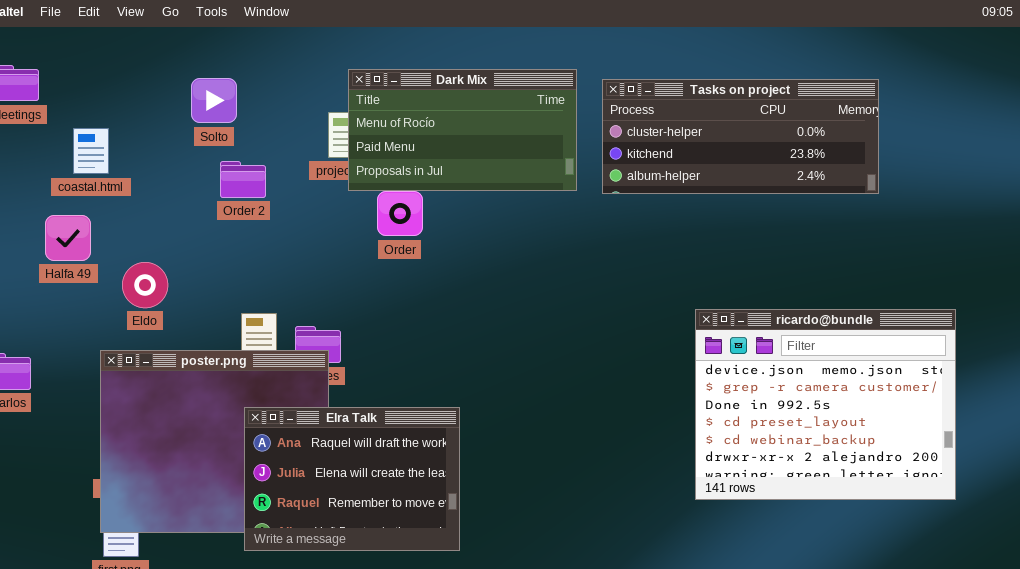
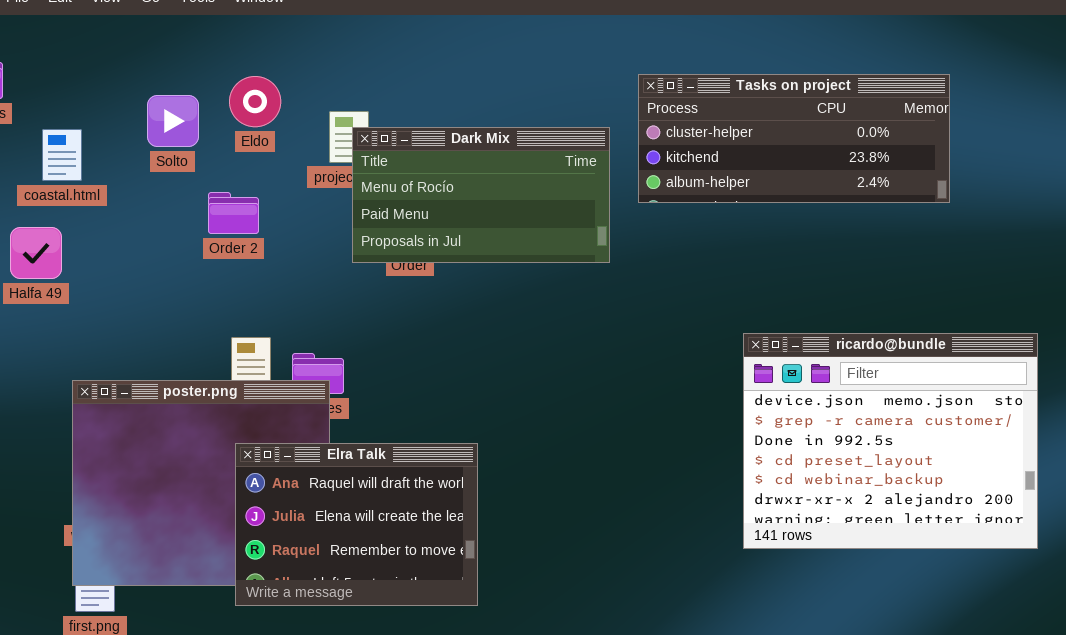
Dark Mix: [348,69,577,191] -> [352,127,610,263], moved
Solto: [191,78,237,123] -> [147,95,199,147], moved
Order 2: [220,161,266,198] -> [208,192,259,234], moved
Eldo: [122,262,168,308] -> [229,76,281,127], moved

